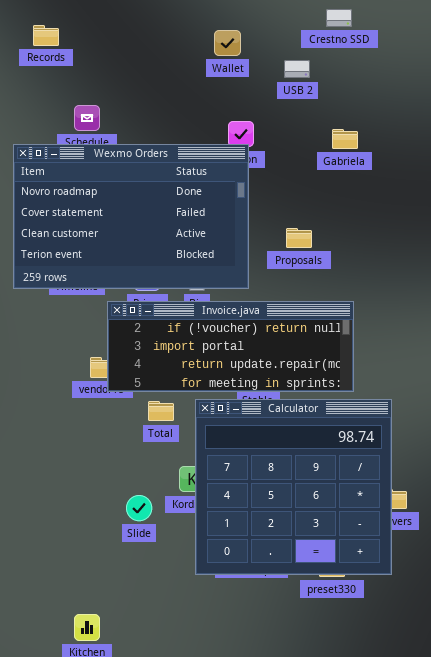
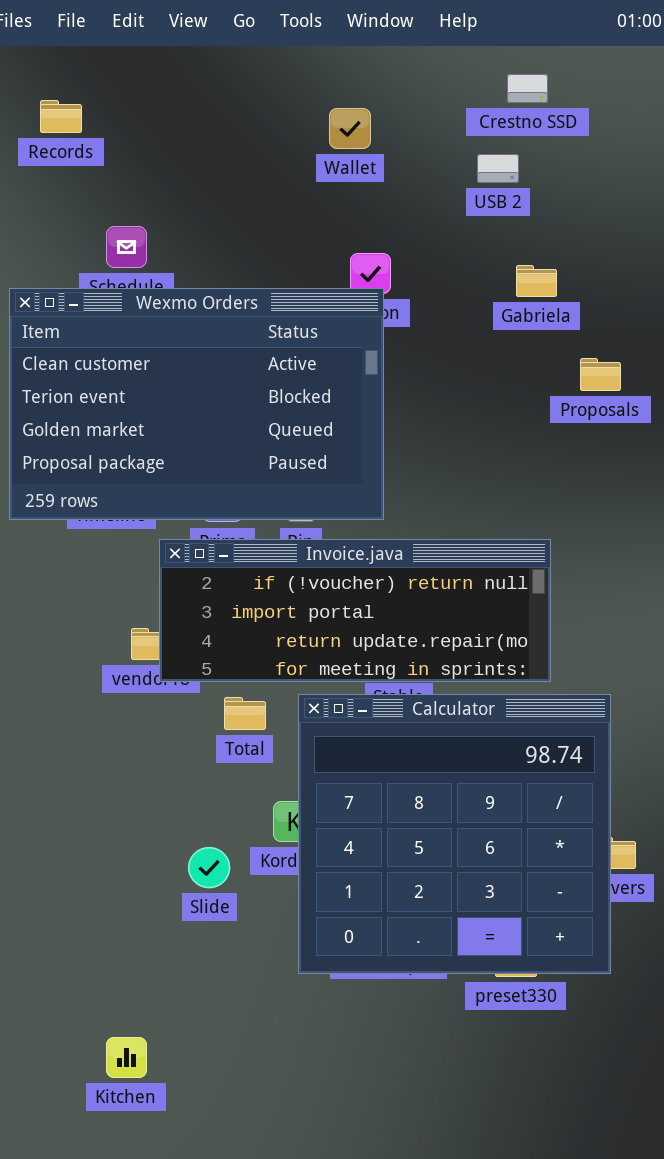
USB 2: [284,60,310,78] -> [477,154,519,183], moved
Wexmo Orders: [13,144,249,289] -> [9,288,384,520], scrolled down 2 rows
Proposals: [286,228,312,248] -> [580,358,621,391], moved

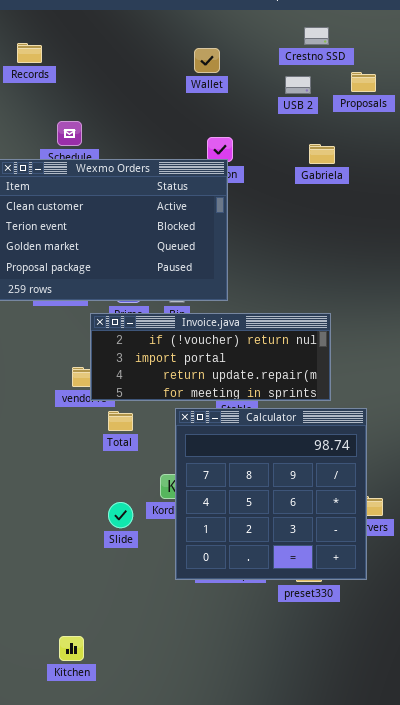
Proposals: [580,358,621,391] -> [351,72,376,92], moved
Total: [224,697,266,730] -> [108,411,133,431], moved
Kitchen: [106,1037,147,1078] -> [59,636,84,661], moved

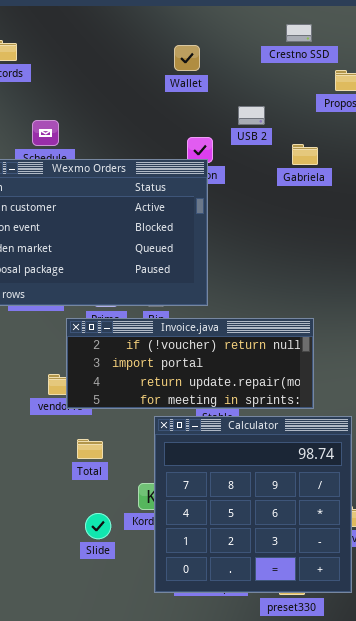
USB 2: [285,76,311,94] -> [238,106,265,125], moved
Total: [108,411,133,431] -> [77,439,103,459], moved

